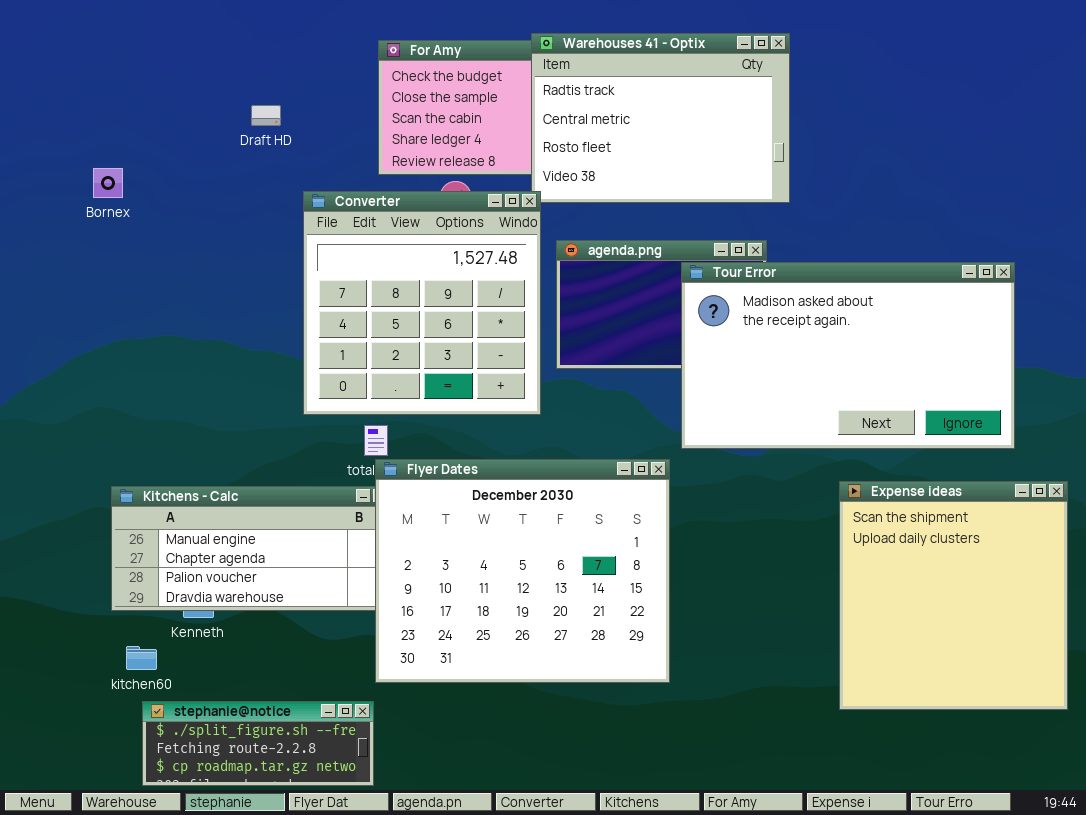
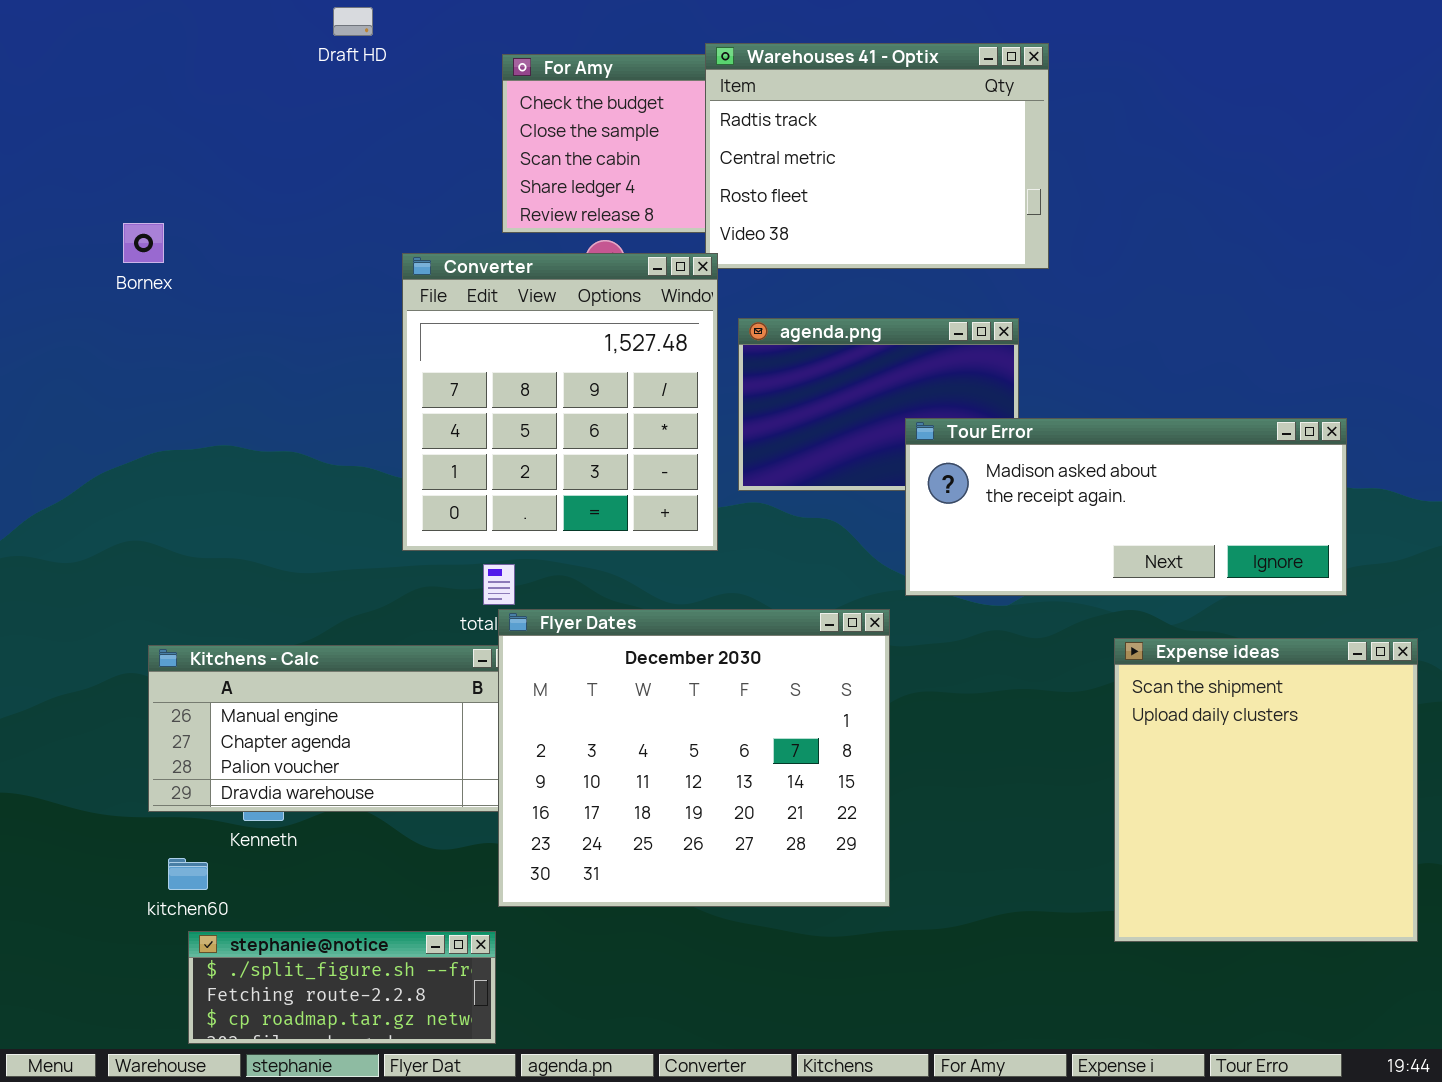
Draft HD: [251,105,281,126] -> [333,7,373,36], moved
Tour Error: [681,262,1015,449] -> [905,418,1347,596], resized

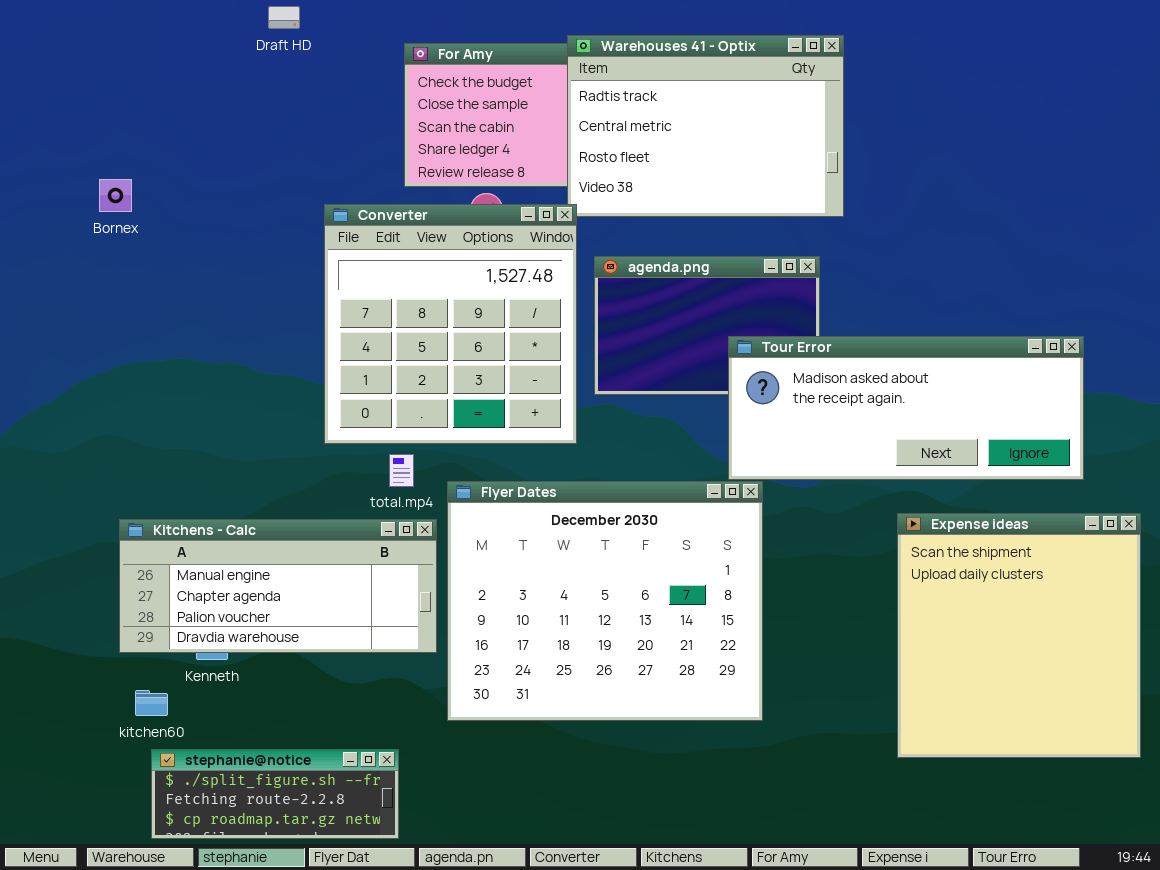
Flyer Dates: [498,609,890,907] -> [447,481,763,721], moved

